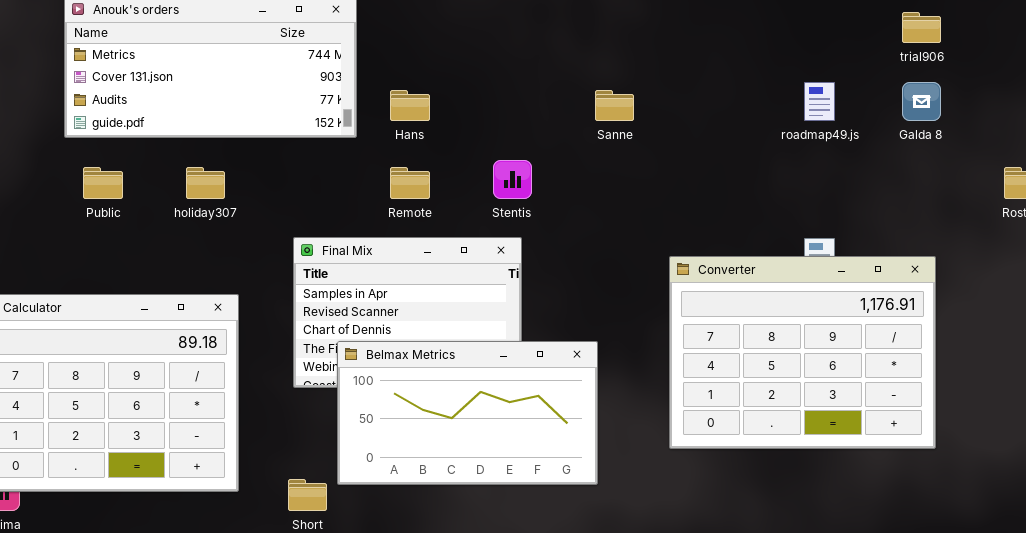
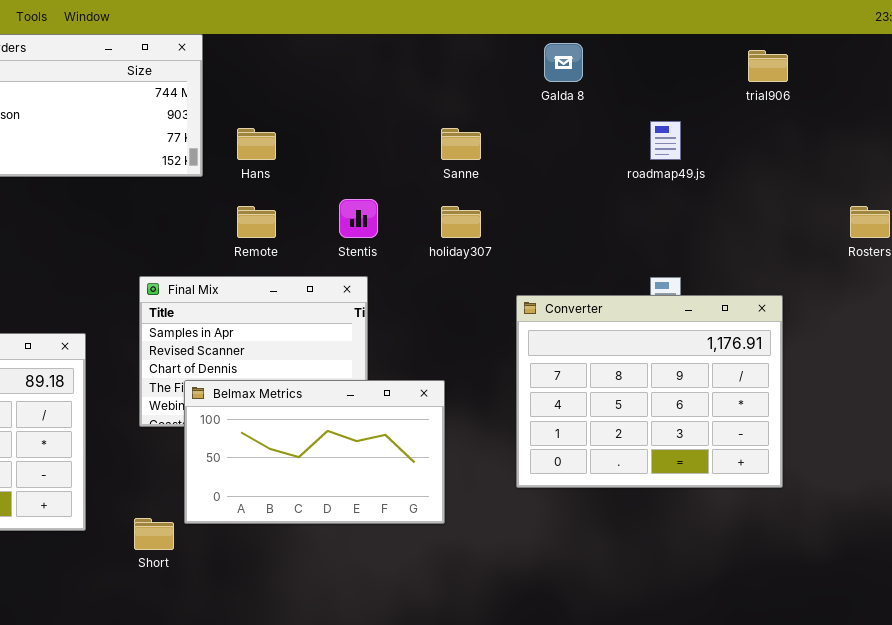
Galda 8: [902,82,941,121] -> [544,43,583,82], moved
holiday307: [186,167,225,199] -> [441,206,481,238], moved

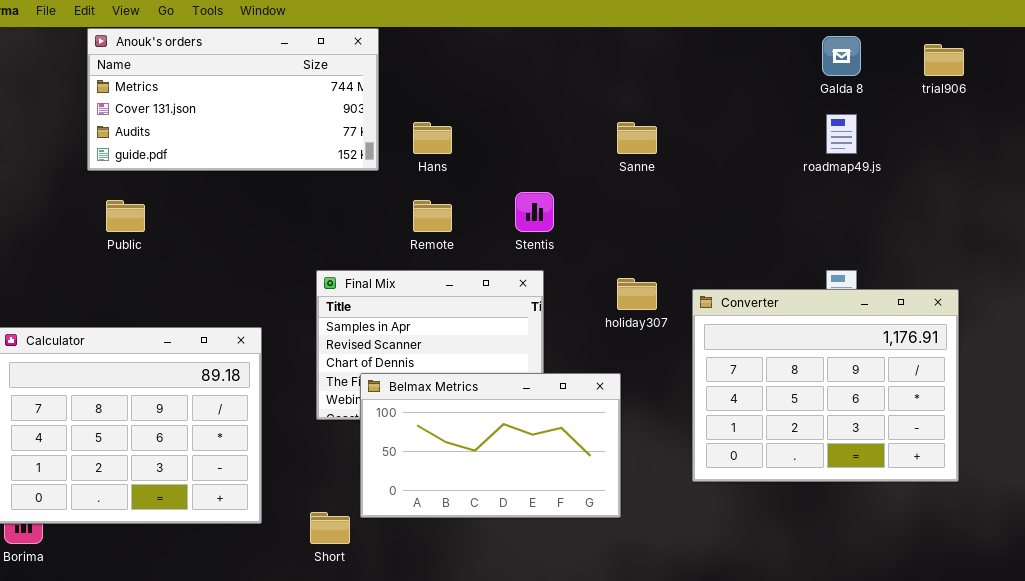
Galda 8: [544,43,583,82] -> [822,36,861,76], moved
holiday307: [441,206,481,238] -> [617,278,657,310], moved

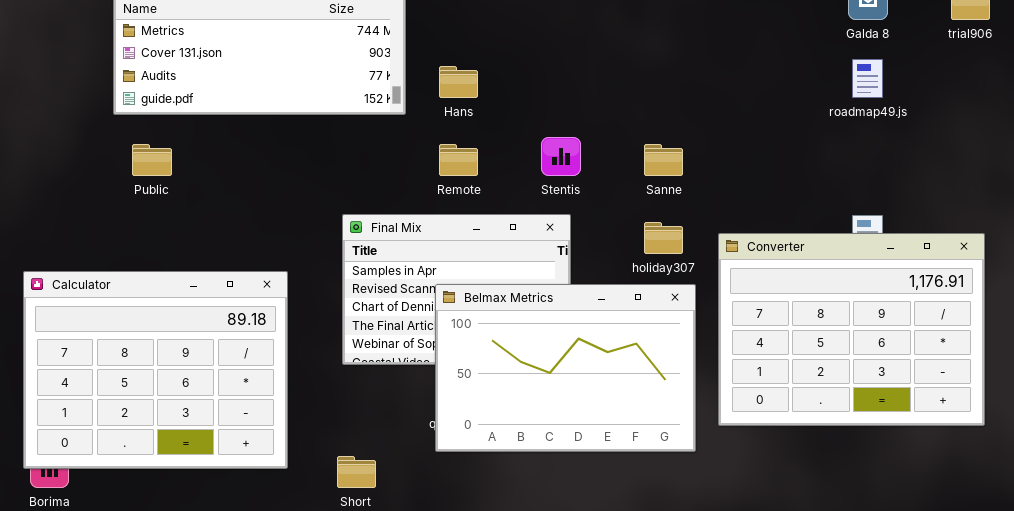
Sanne: [617,122,657,154] -> [644,144,683,176], moved
Belmax Metrics: [360,373,621,518] -> [435,284,696,452], moved, resized

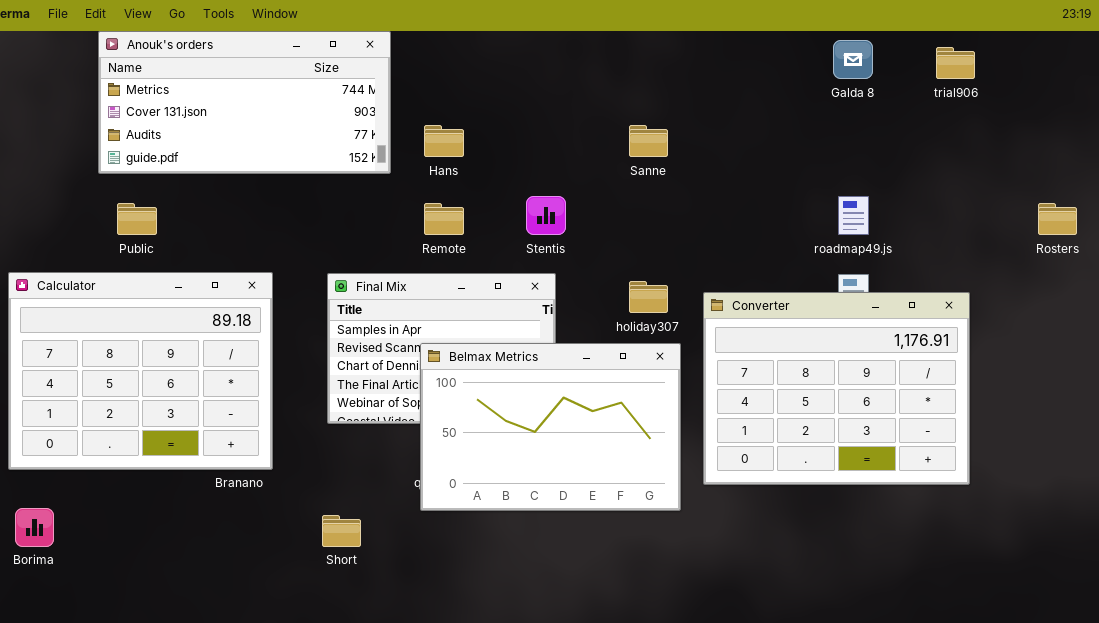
roadmap49.js: [852,59,883,98] -> [838,196,869,235], moved
Sanne: [644,144,683,176] -> [629,125,668,157], moved
Calculator: [23,271,288,469] -> [8,272,273,470], moved

